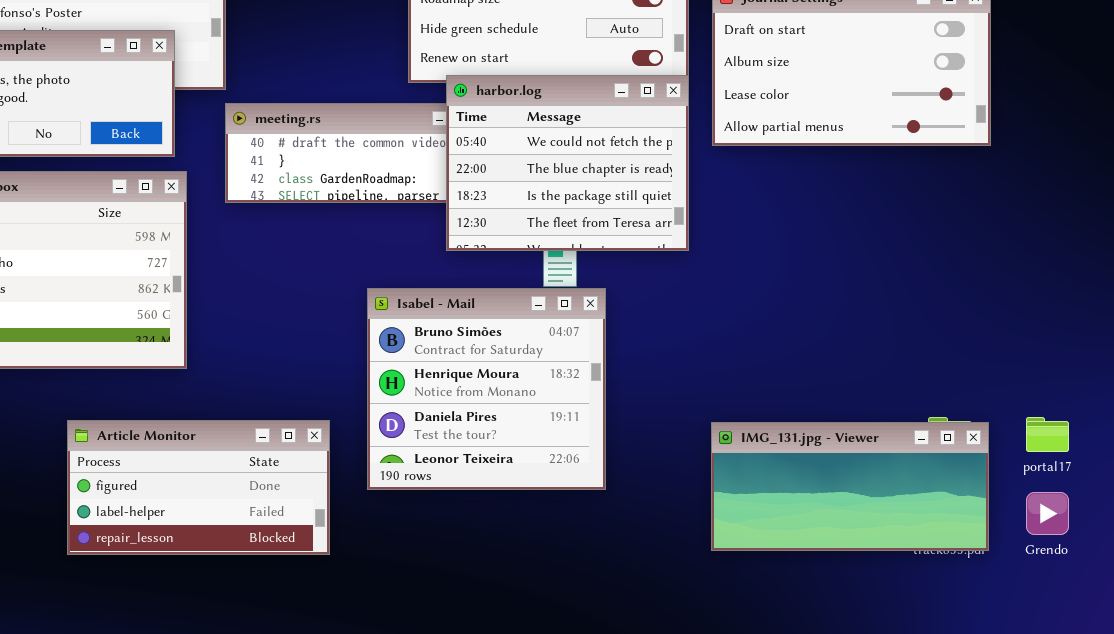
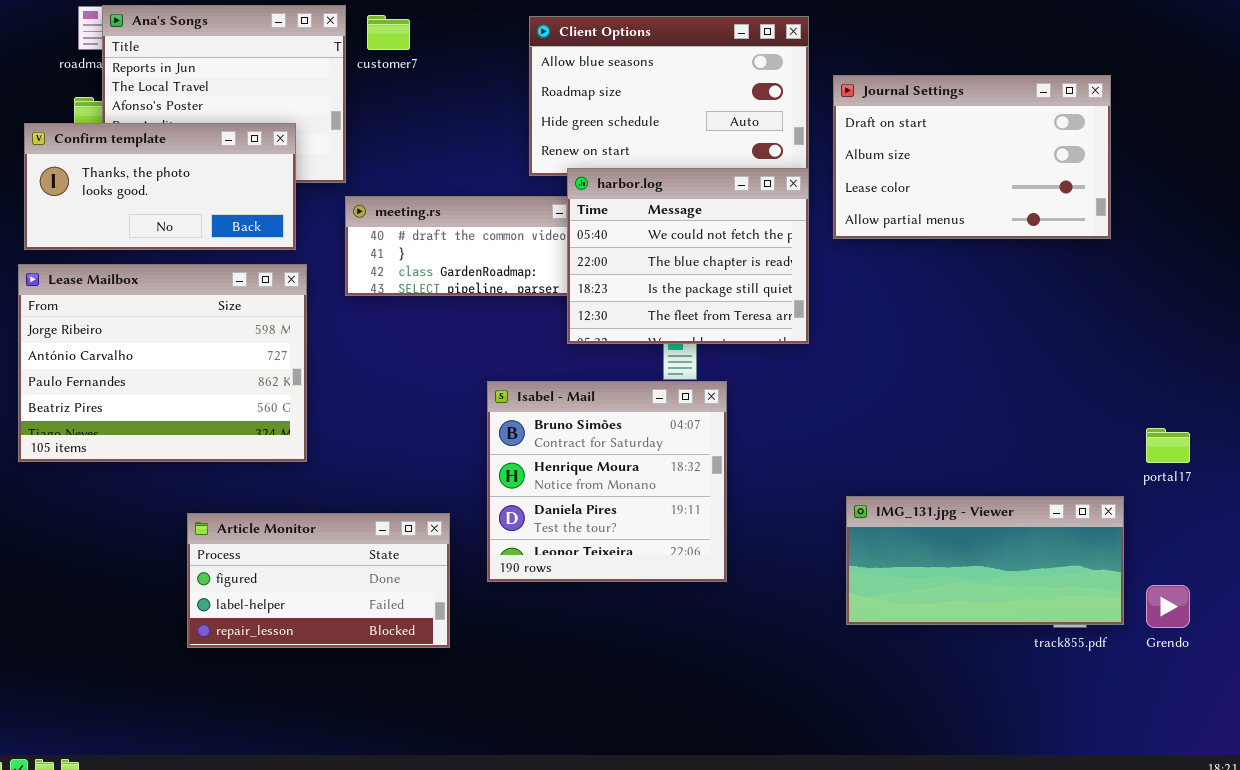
portal17: [1026,417,1069,452] -> [1146,428,1190,463], moved
IMG_131.jpg - Viewer: [711,422,989,551] -> [846,496,1124,625], moved

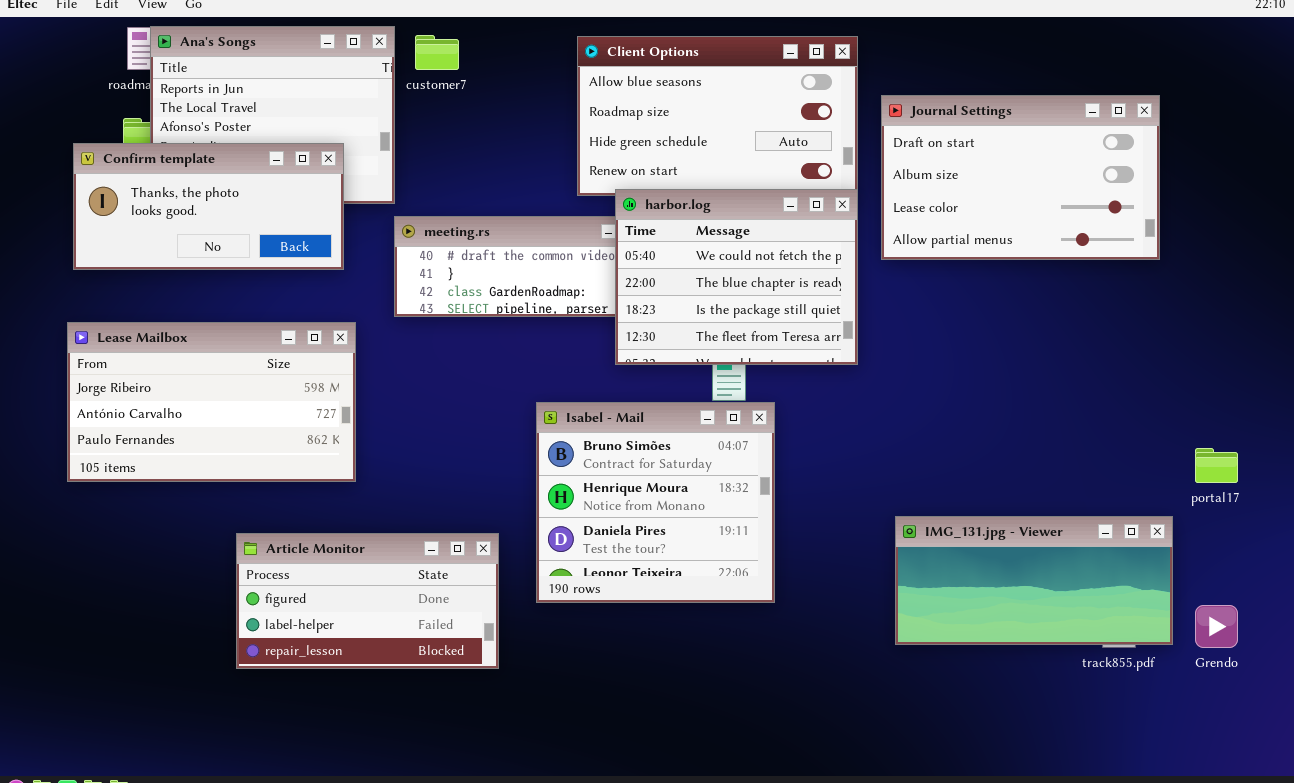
Lease Mailbox: [18,264,307,462] -> [67,322,356,482], resized

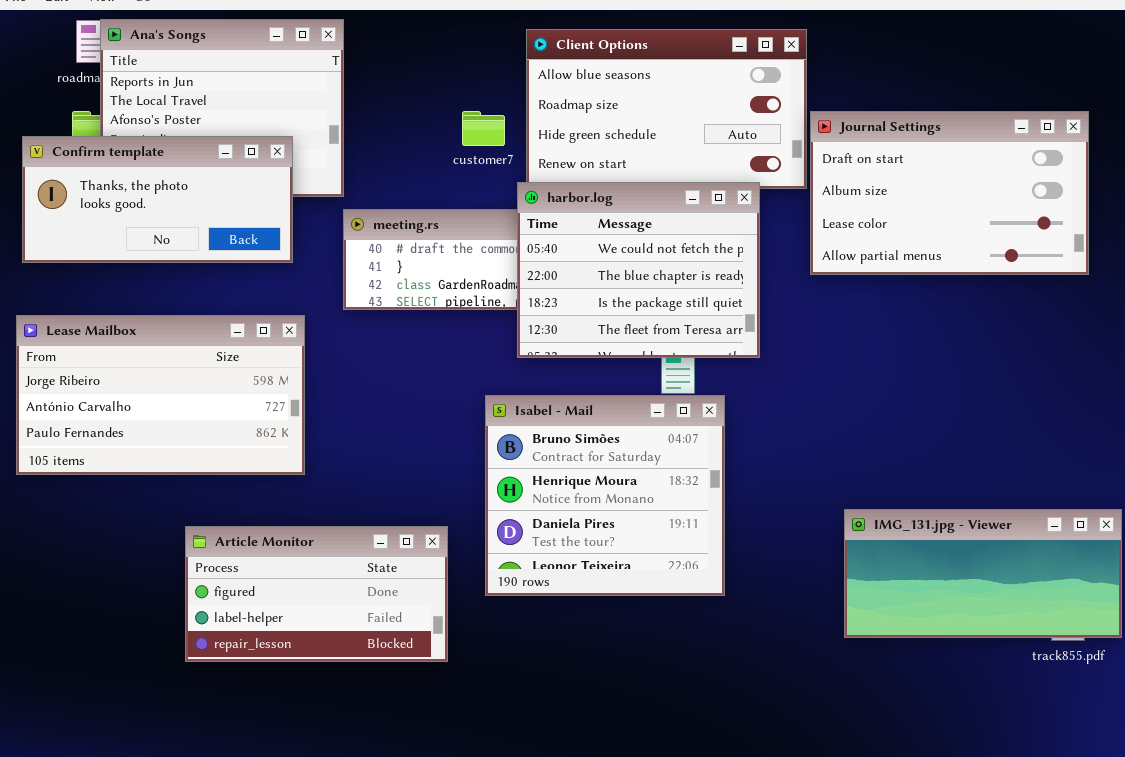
customer7: [415,35,459,70] -> [462,111,505,146], moved
Journal Settings: [881,95,1160,260] -> [810,111,1089,275], moved
harbor.log: [615,189,858,365] -> [517,182,760,358], moved

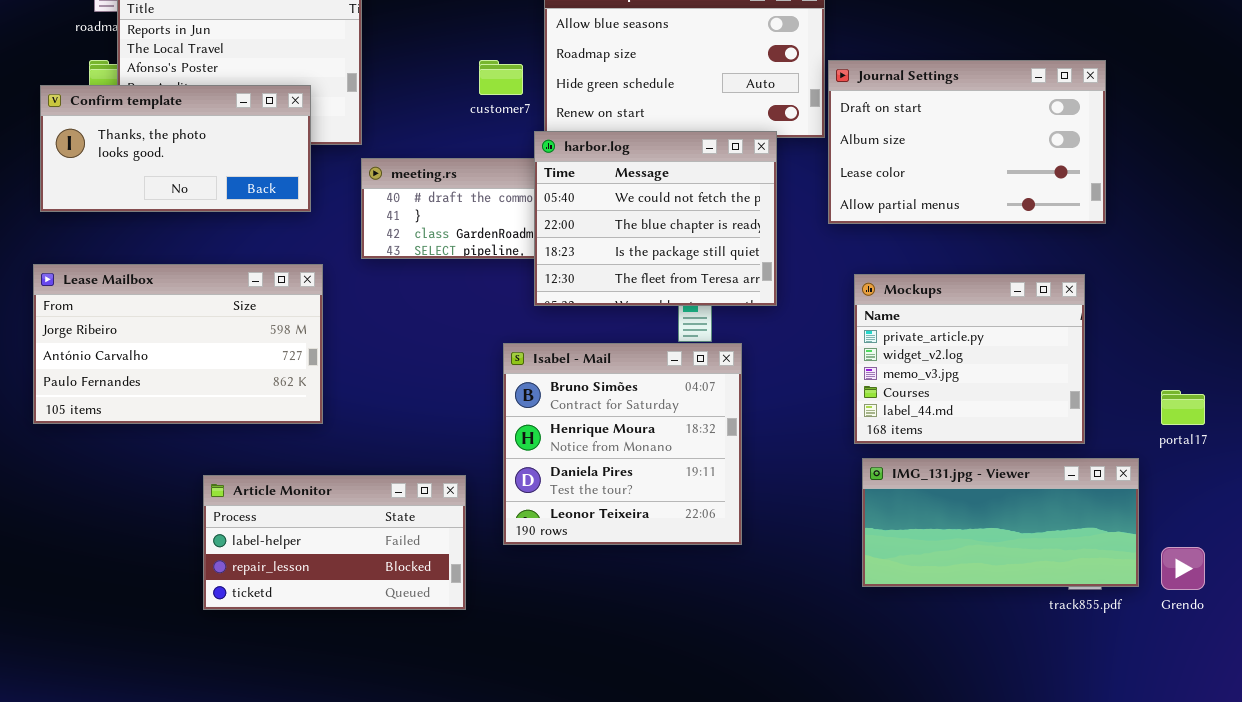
Mockups: none -> [854,274,1085,444], opened
Article Monitor: [185,526,448,662] -> [203,475,466,610], scrolled down 1 row

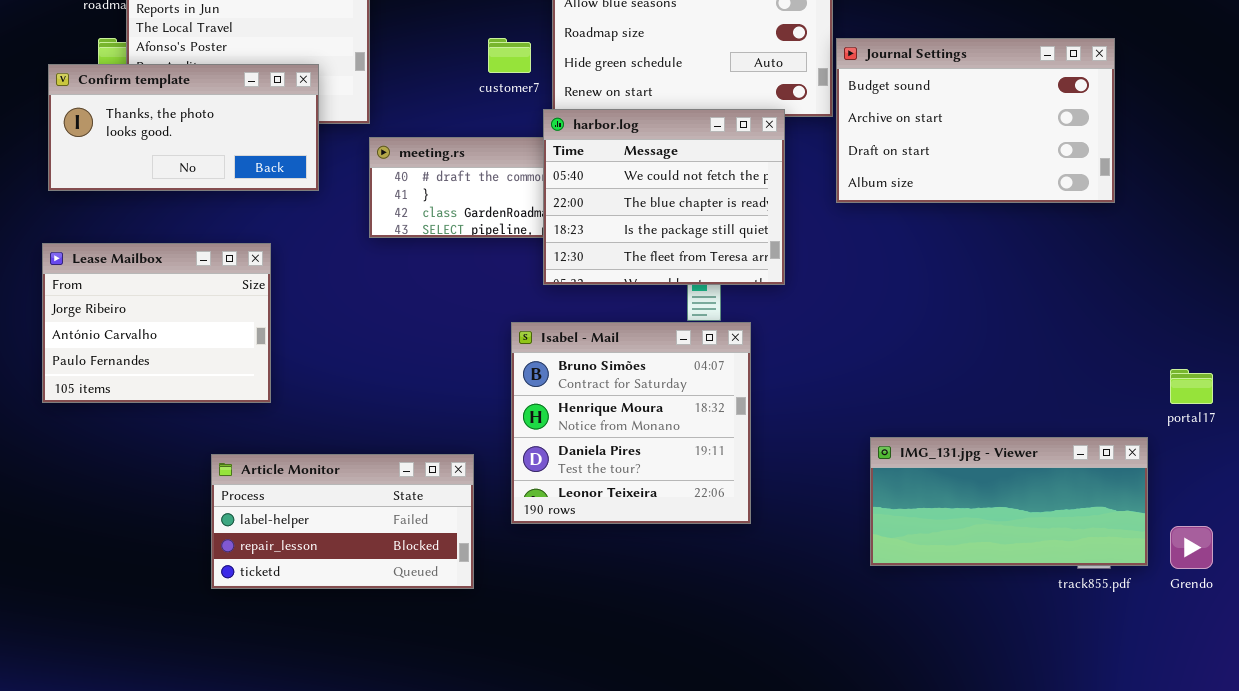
Journal Settings: [828,60,1106,224] -> [836,38,1115,203], scrolled up 2 rows
Lease Mailbox: [33,264,323,424] -> [42,243,271,403], resized
Mockups: [854,274,1085,444] -> none, closed

